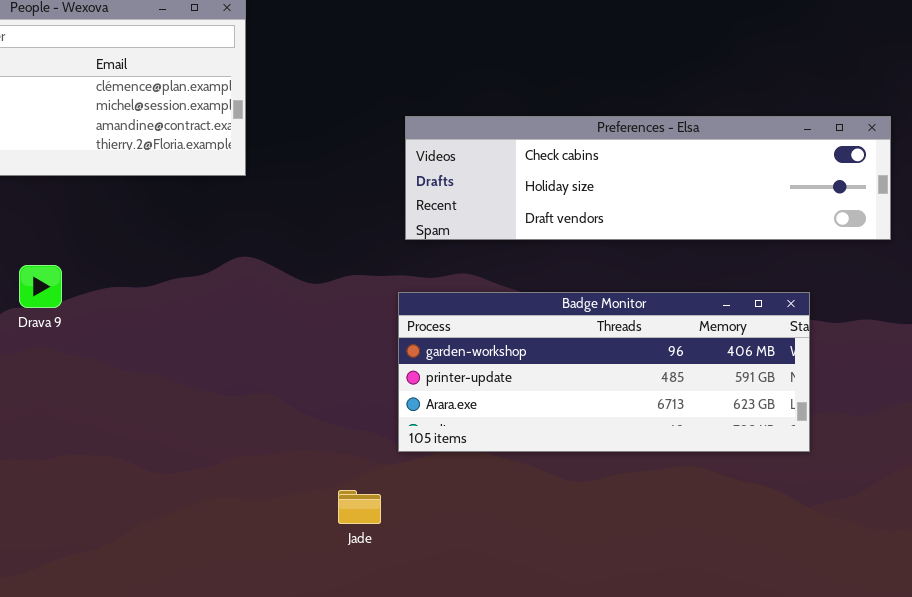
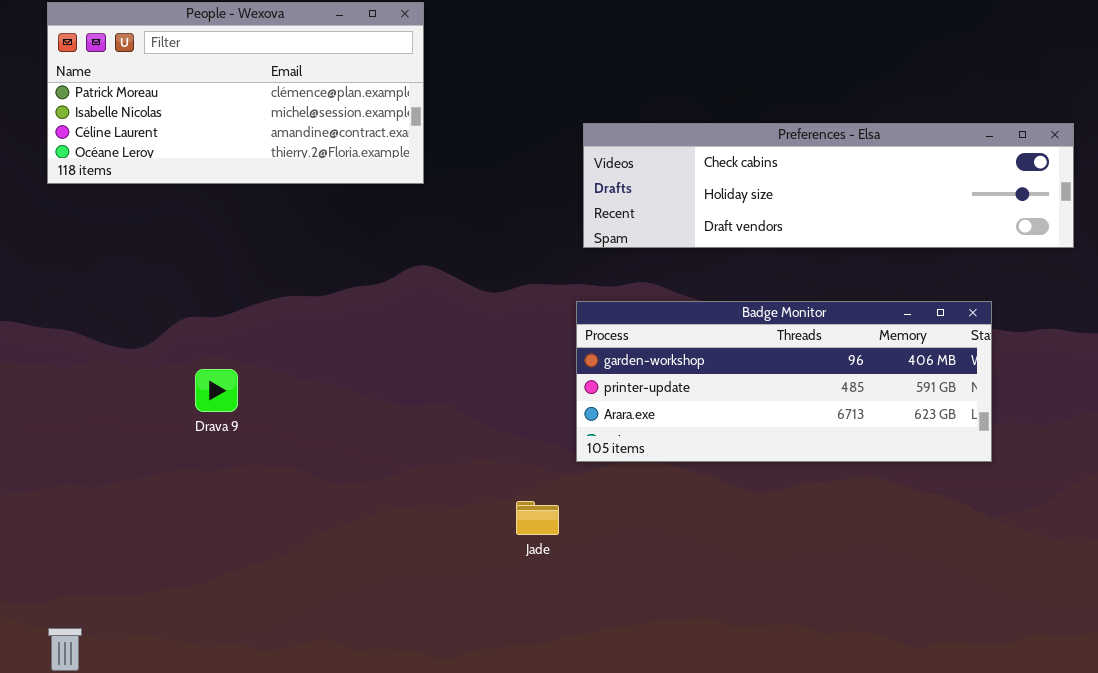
Drava 9: [19,265,62,308] -> [195,369,238,412], moved

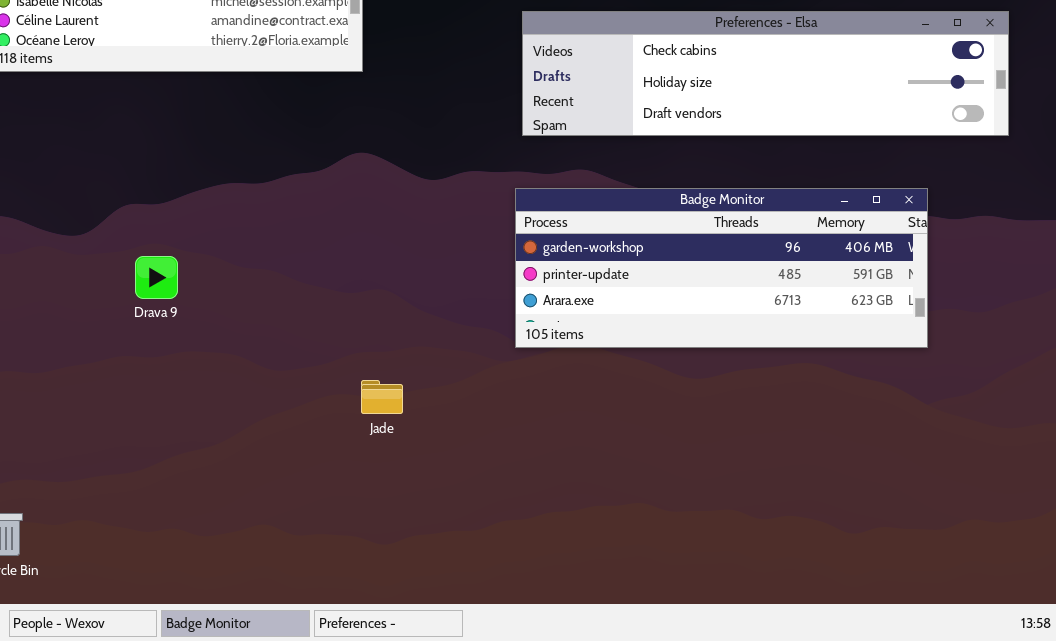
Jade: [516,501,559,535] -> [361,380,403,414], moved

